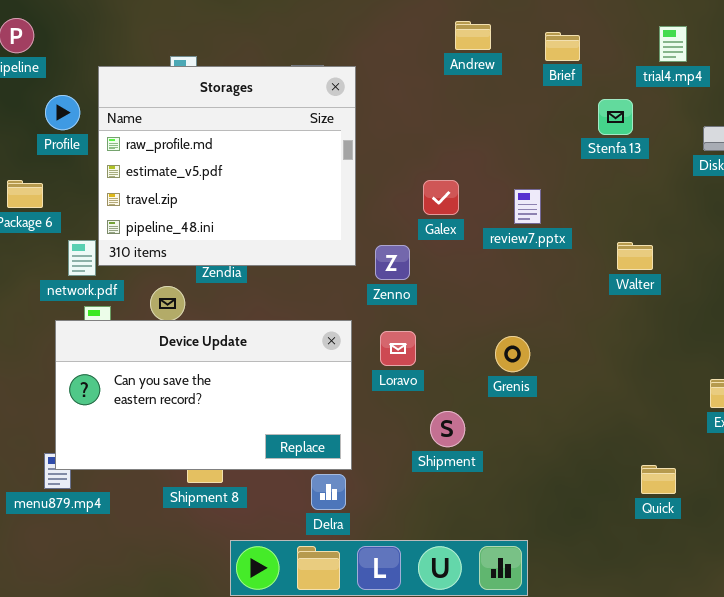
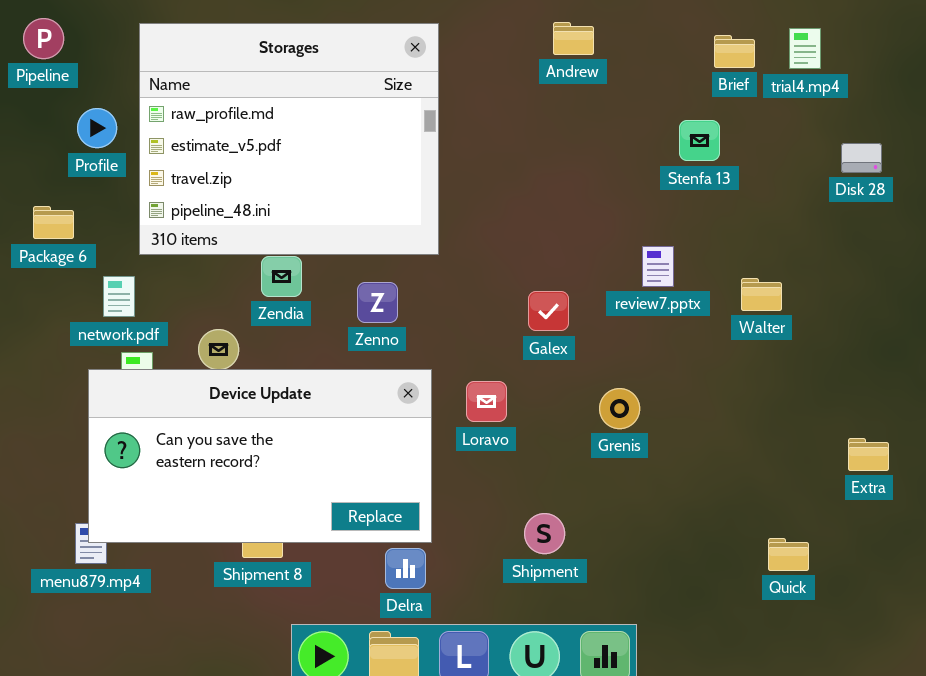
Brief: [545,32,580,61] -> [714,35,755,68], moved
Storages: [98,66,356,266] -> [139,23,439,255], moved
Stenfa 13: [598,99,633,135] -> [679,120,720,161], moved
Galex: [423,180,459,215] -> [528,291,569,331], moved
review7.pptx: [514,189,541,224] -> [642,246,674,287], moved
Zenno: [375,245,410,280] -> [357,282,398,323], moved
Shipment: [430,411,465,447] -> [524,513,565,554], moved

